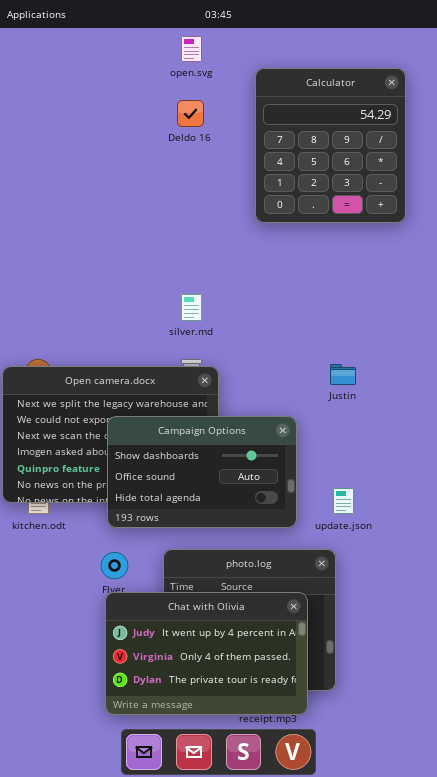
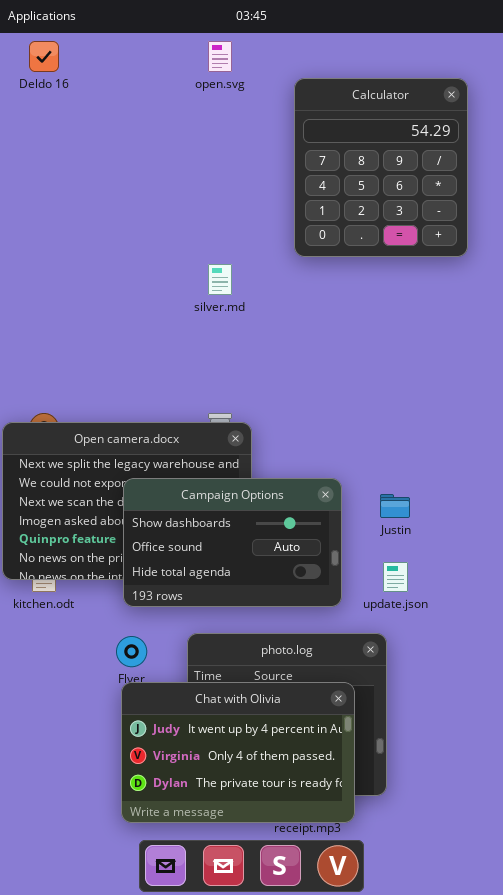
Deldo 16: [177,100,204,127] -> [29,41,59,72], moved
silver.md: [181,294,202,321] -> [208,264,232,295], moved
Justin: [330,364,356,385] -> [380,494,410,518], moved

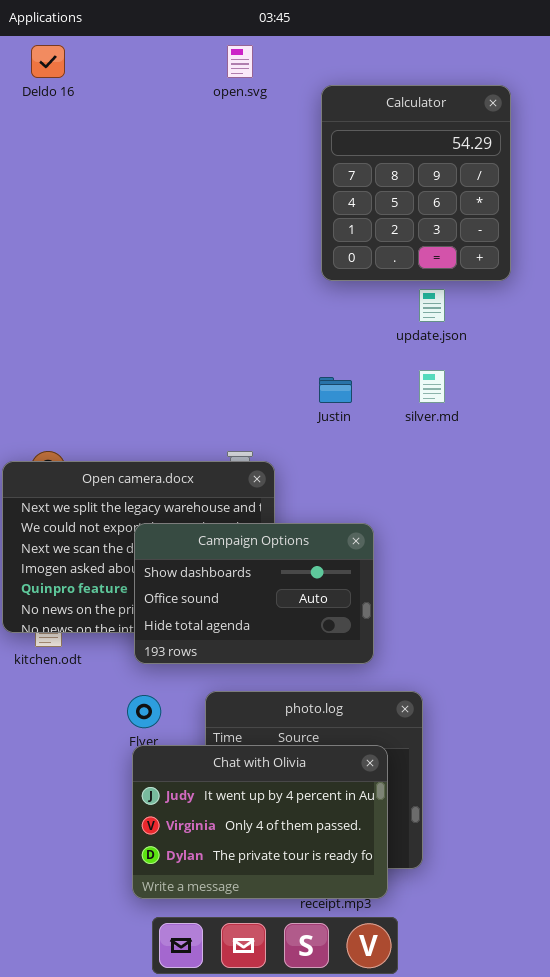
silver.md: [208,264,232,295] -> [419,370,445,403], moved
Justin: [380,494,410,518] -> [319,377,352,403], moved
update.json: [383,562,408,592] -> [419,289,445,322], moved

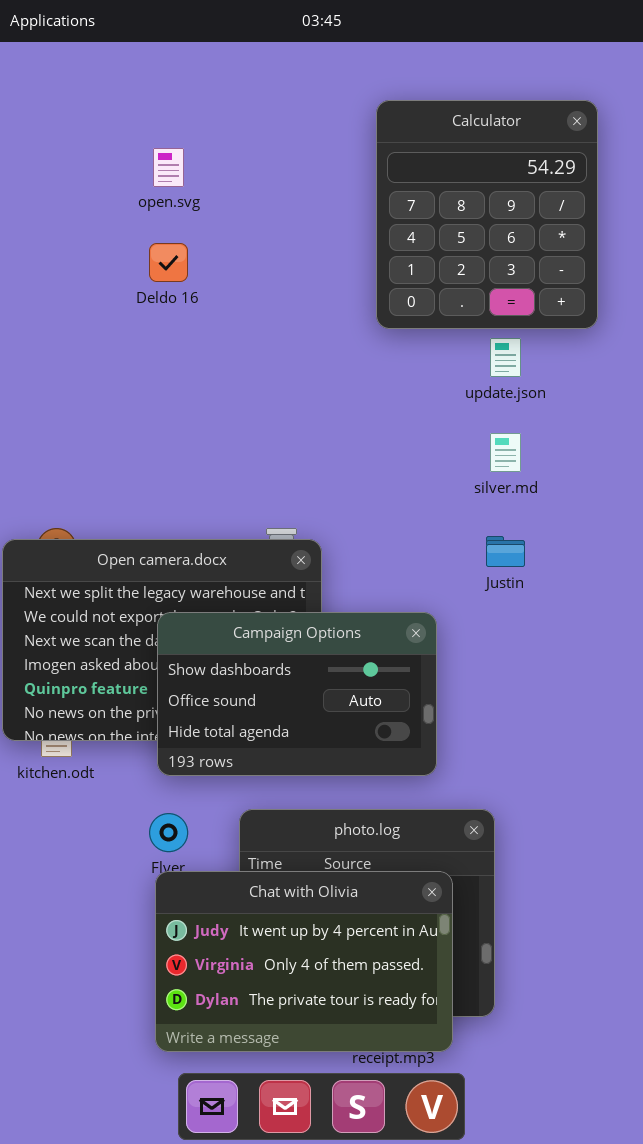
Deldo 16: [31,45,65,78] -> [149,243,188,282], moved
open.svg: [227,45,253,78] -> [153,148,184,187], moved
Justin: [319,377,352,403] -> [486,536,525,567], moved

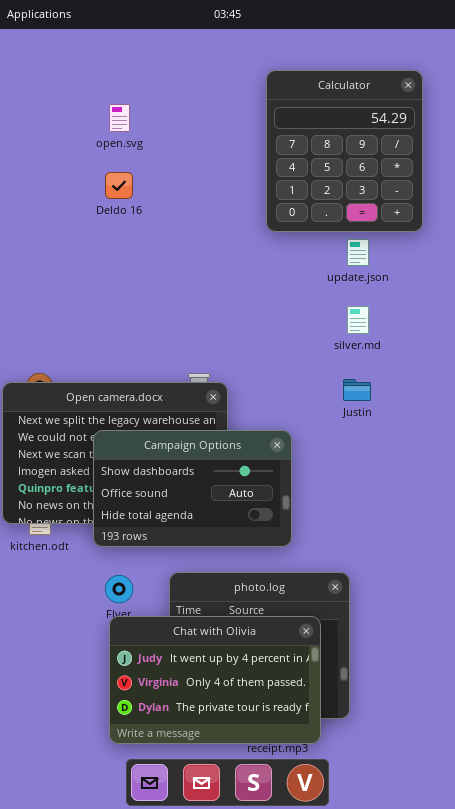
Campaign Options: [157,612,437,776] -> [93,430,292,547], moved

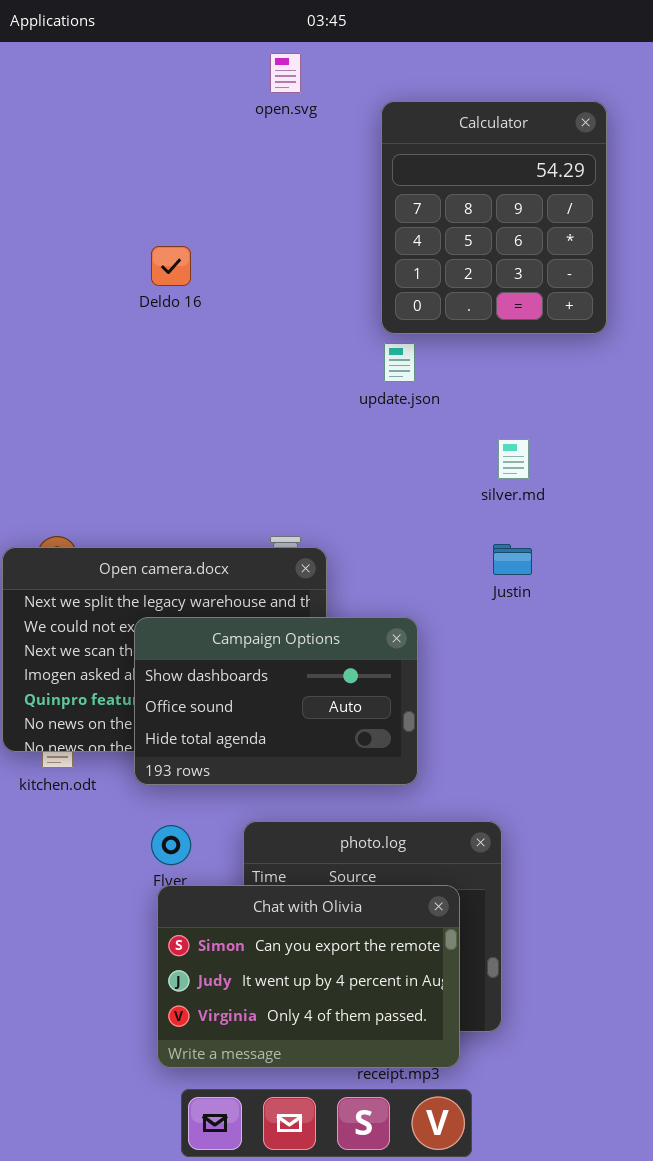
open.svg: [109,104,130,132] -> [270,53,301,93], moved
update.json: [347,239,369,266] -> [384,343,415,382], moved
Chat with Olivia: [109,616,321,744] -> [157,885,460,1068], scrolled up 1 row

